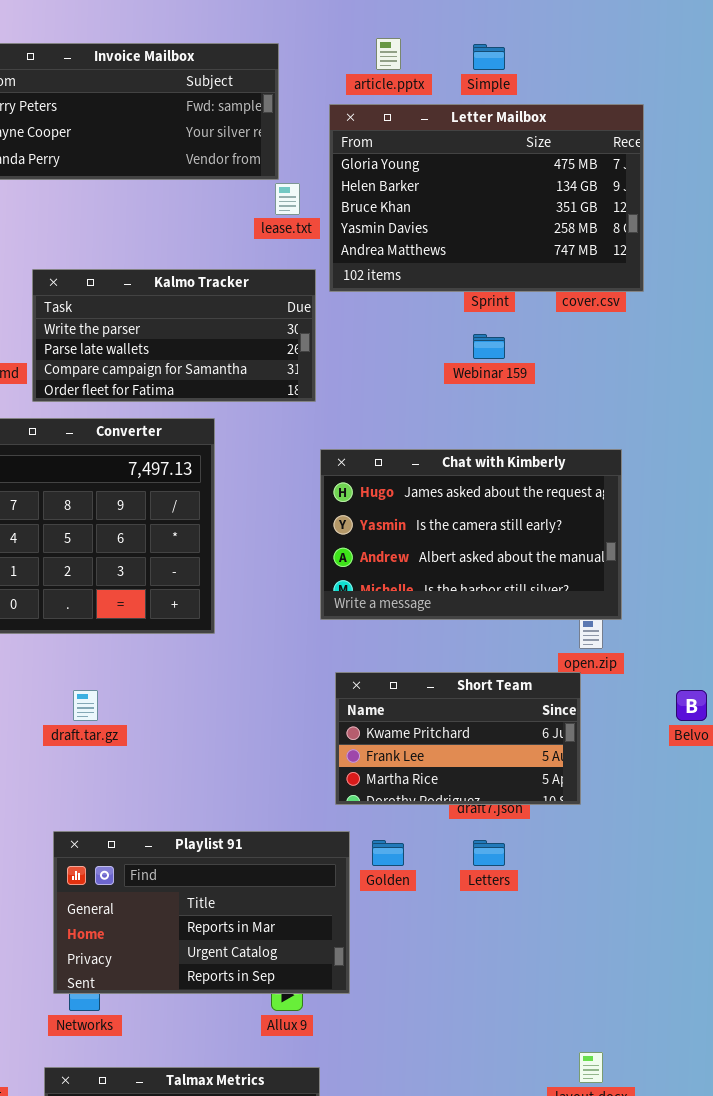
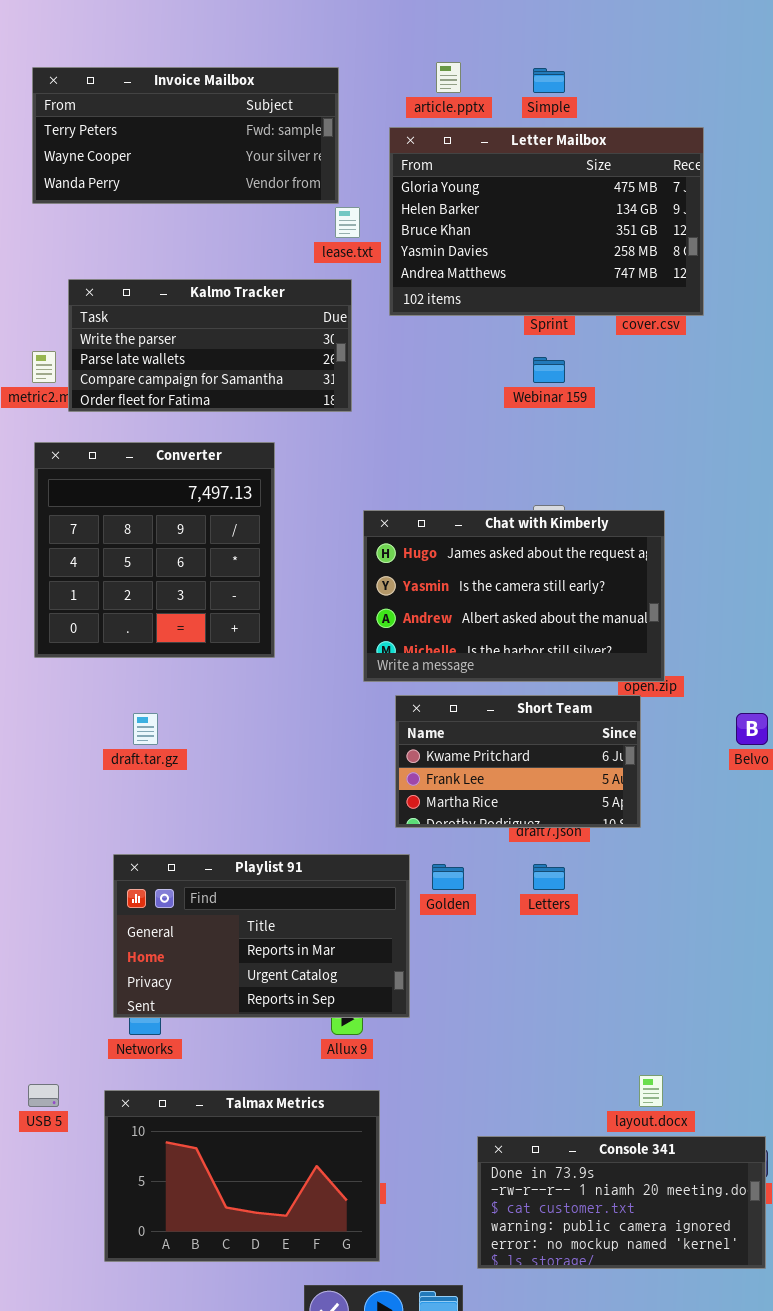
Kalmo Tracker: [32,269,316,402] -> [68,279,352,412], moved
Chat with Kimberly: [320,449,622,620] -> [363,510,665,682], moved

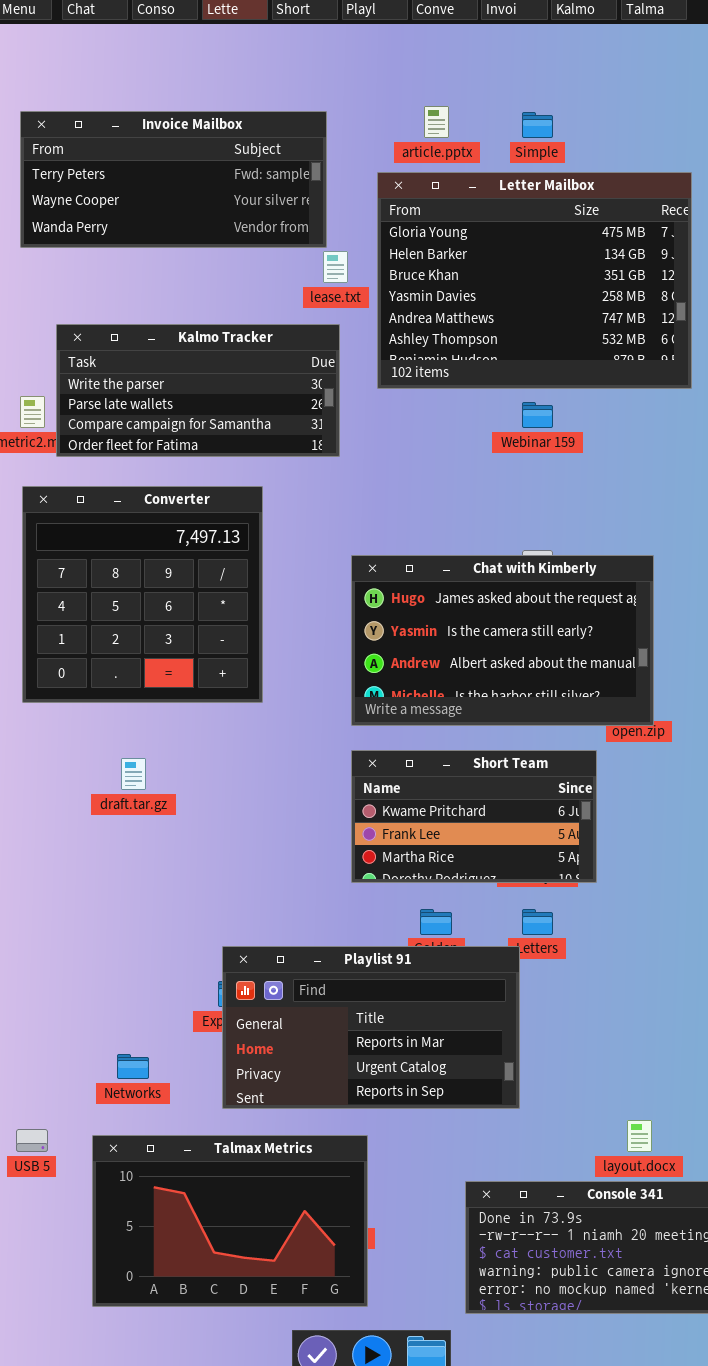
Letter Mailbox: [389,127,704,316] -> [377,172,692,389], resized
Short Team: [395,695,641,828] -> [351,750,597,883], moved
Playlist 91: [113,854,410,1018] -> [222,946,520,1109], moved

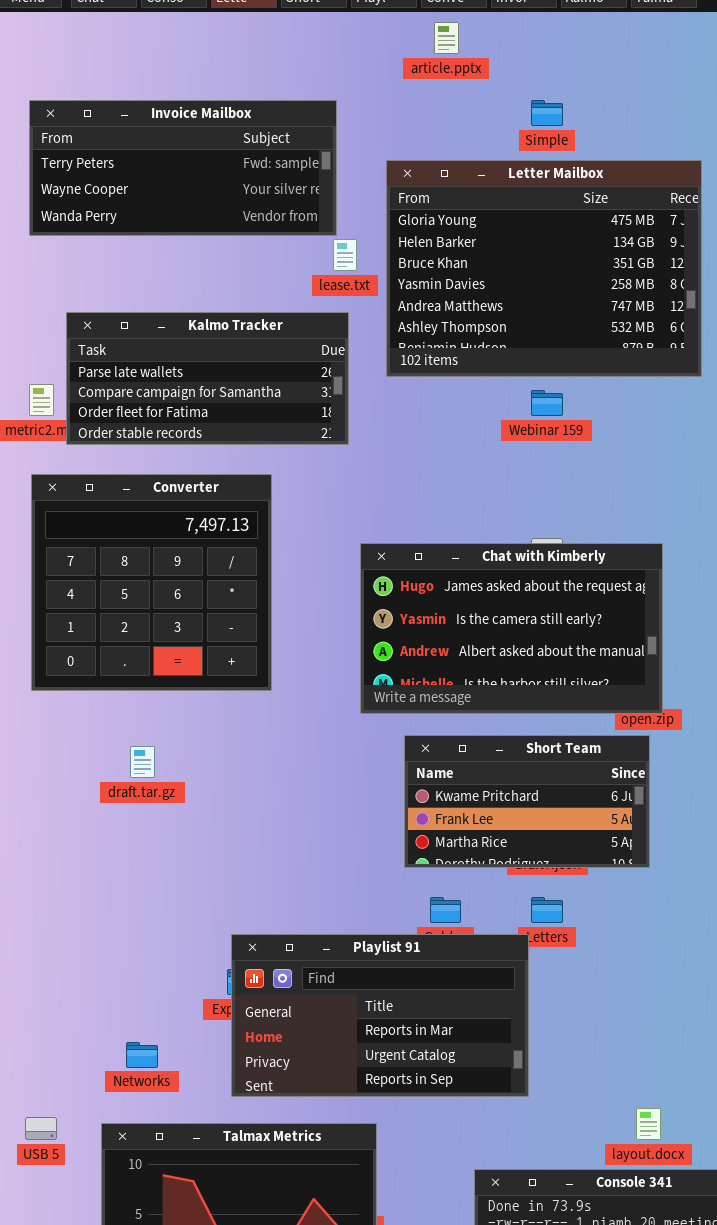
article.pptx: [424,106,449,138] -> [434,22,459,54], moved
Kalmo Tracker: [56,324,340,457] -> [66,312,349,445], scrolled down 1 row
Short Team: [351,750,597,883] -> [404,735,650,868], moved

